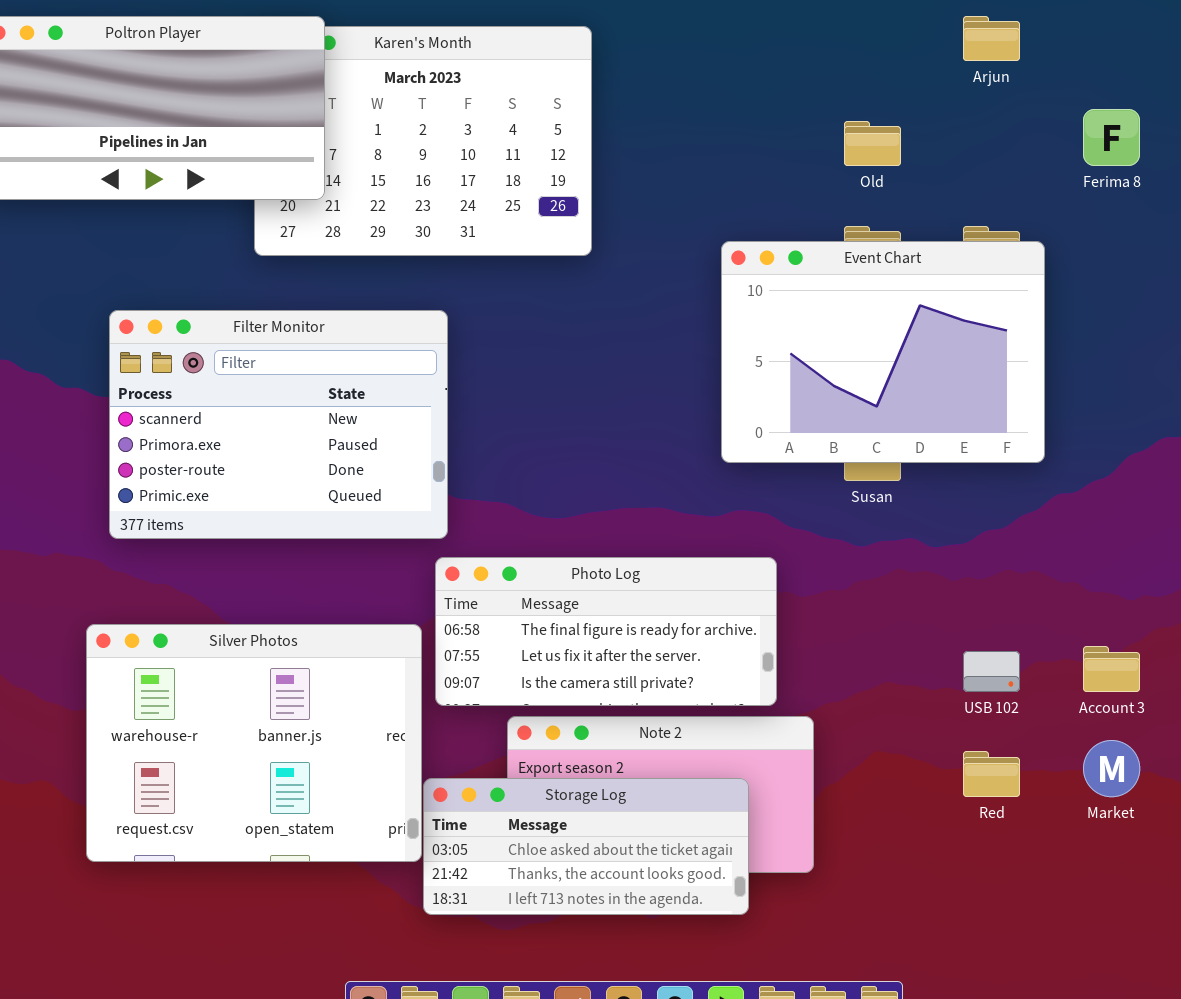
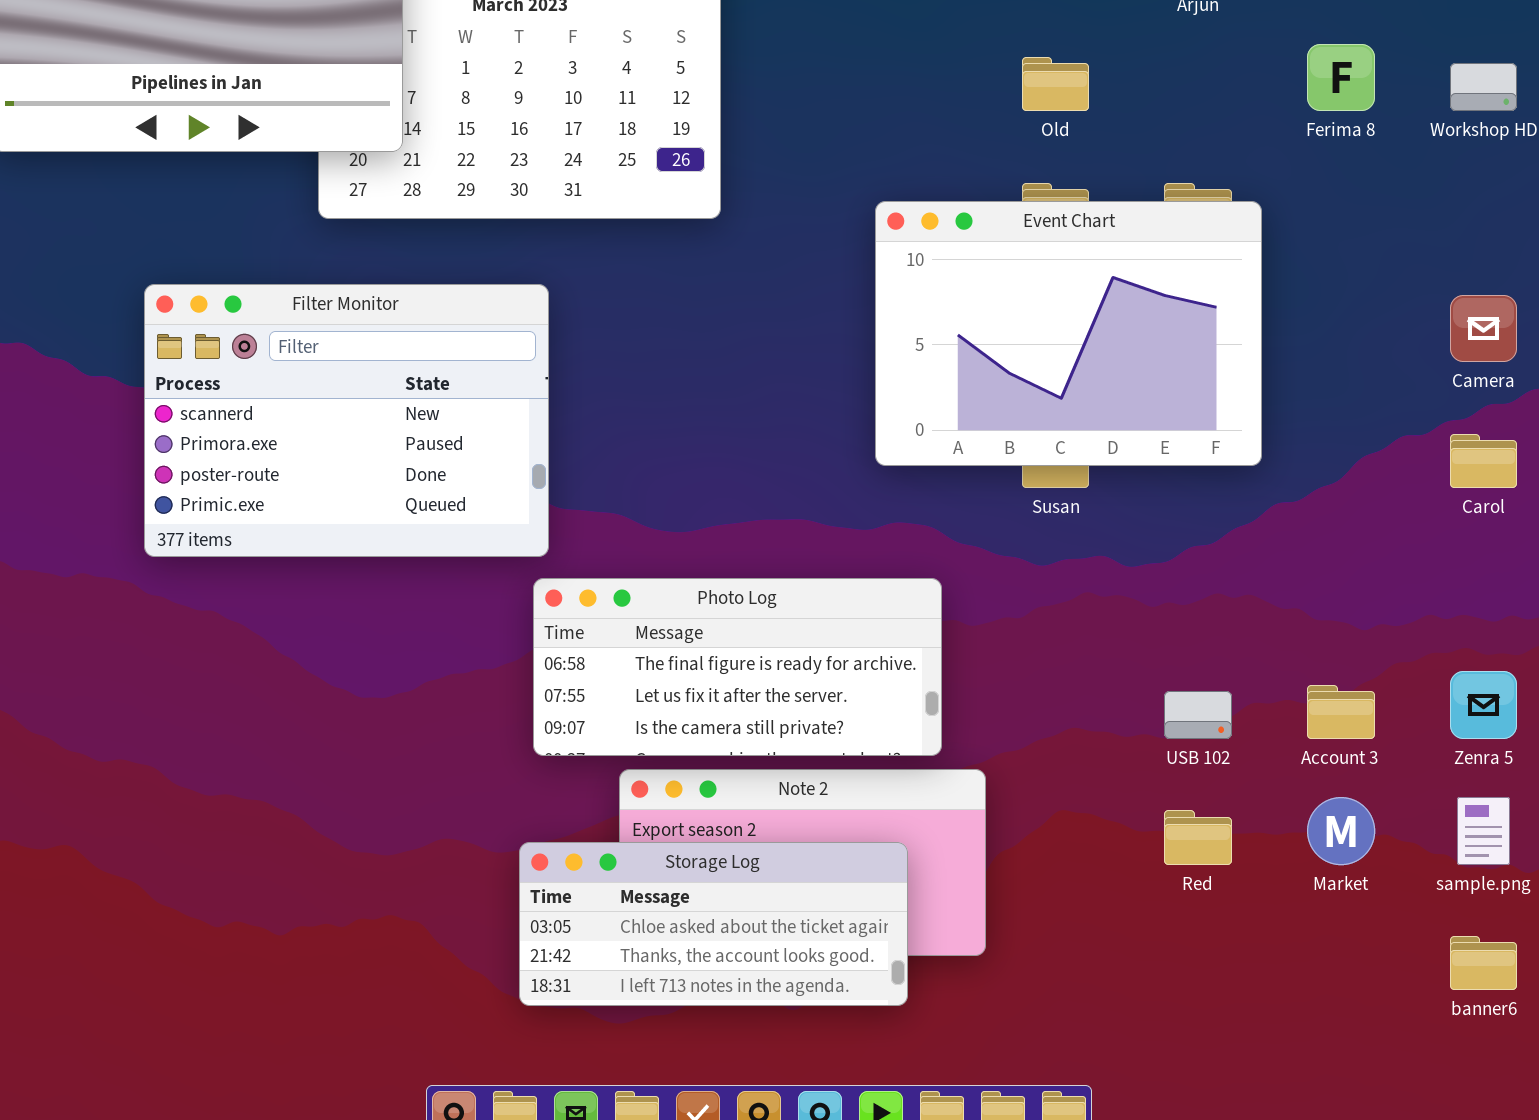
Silver Photos: [86,624,422,862] -> none, closed

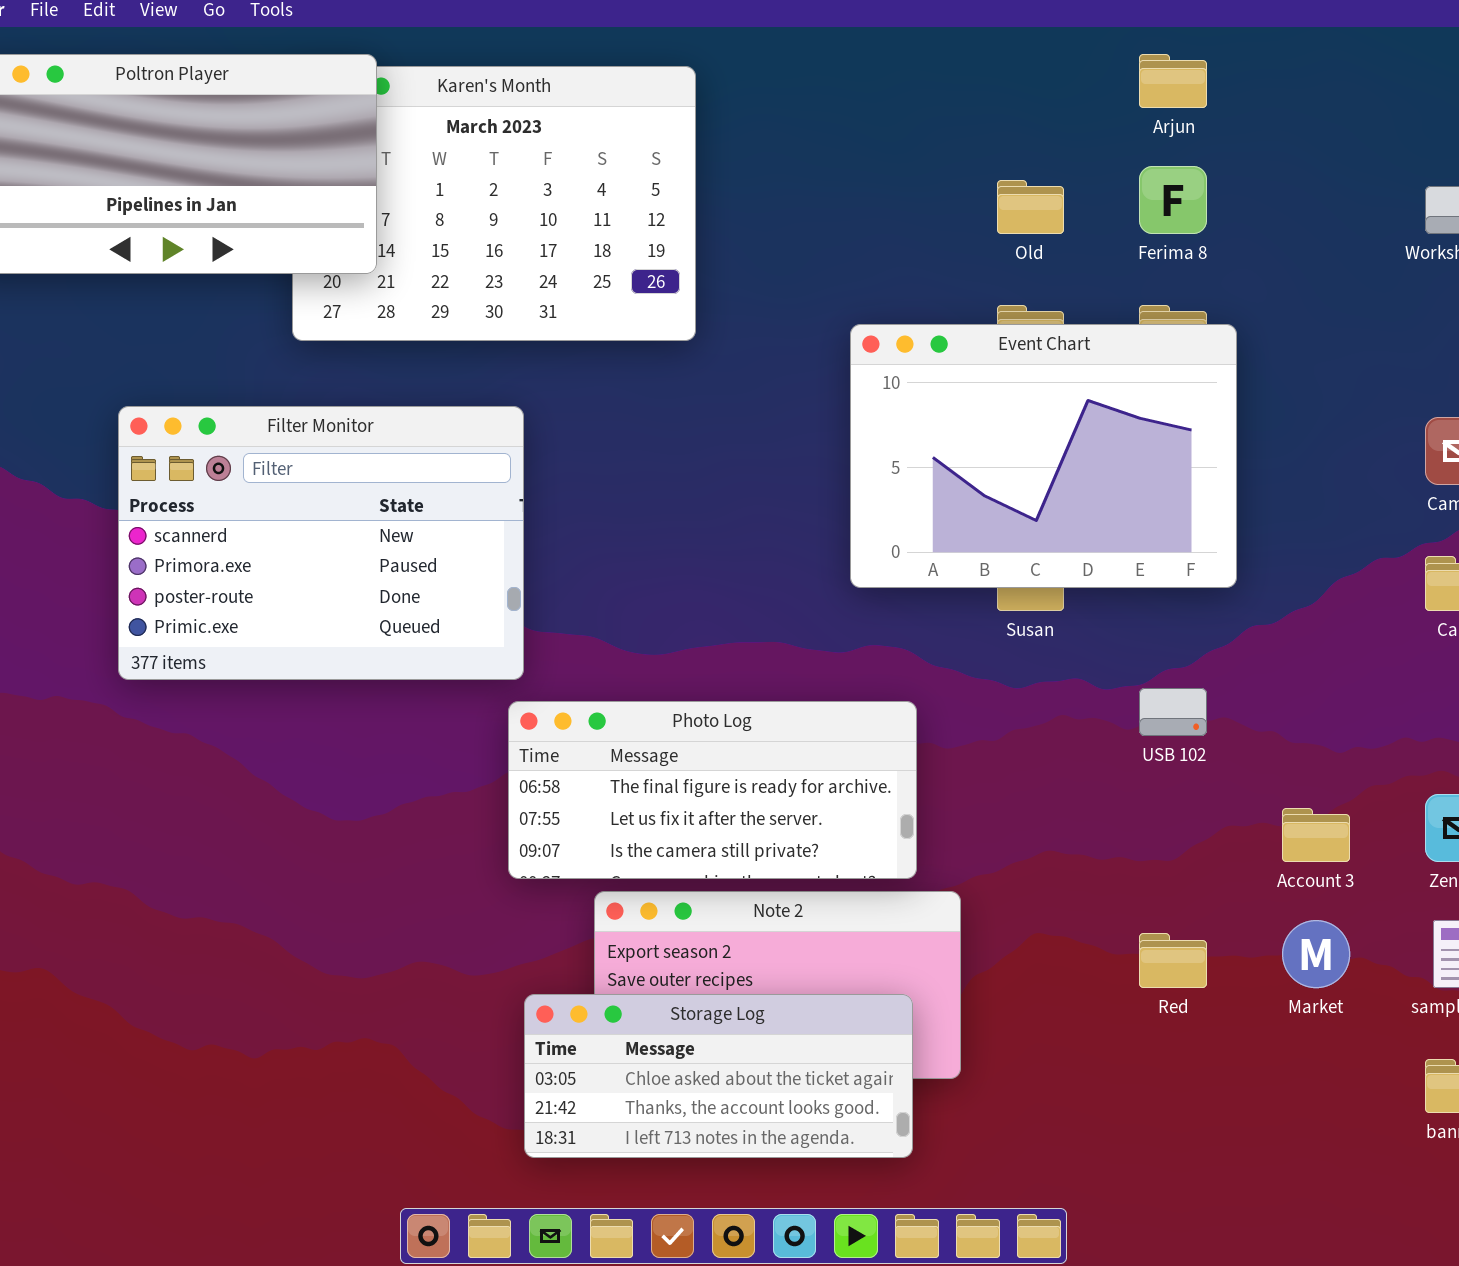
Ferima 8: [1307,44,1375,111] -> [1139,166,1207,234], moved
USB 102: [1164,691,1232,739] -> [1139,688,1207,736], moved
Storage Log: [519,842,908,1006] -> [524,994,913,1158], moved

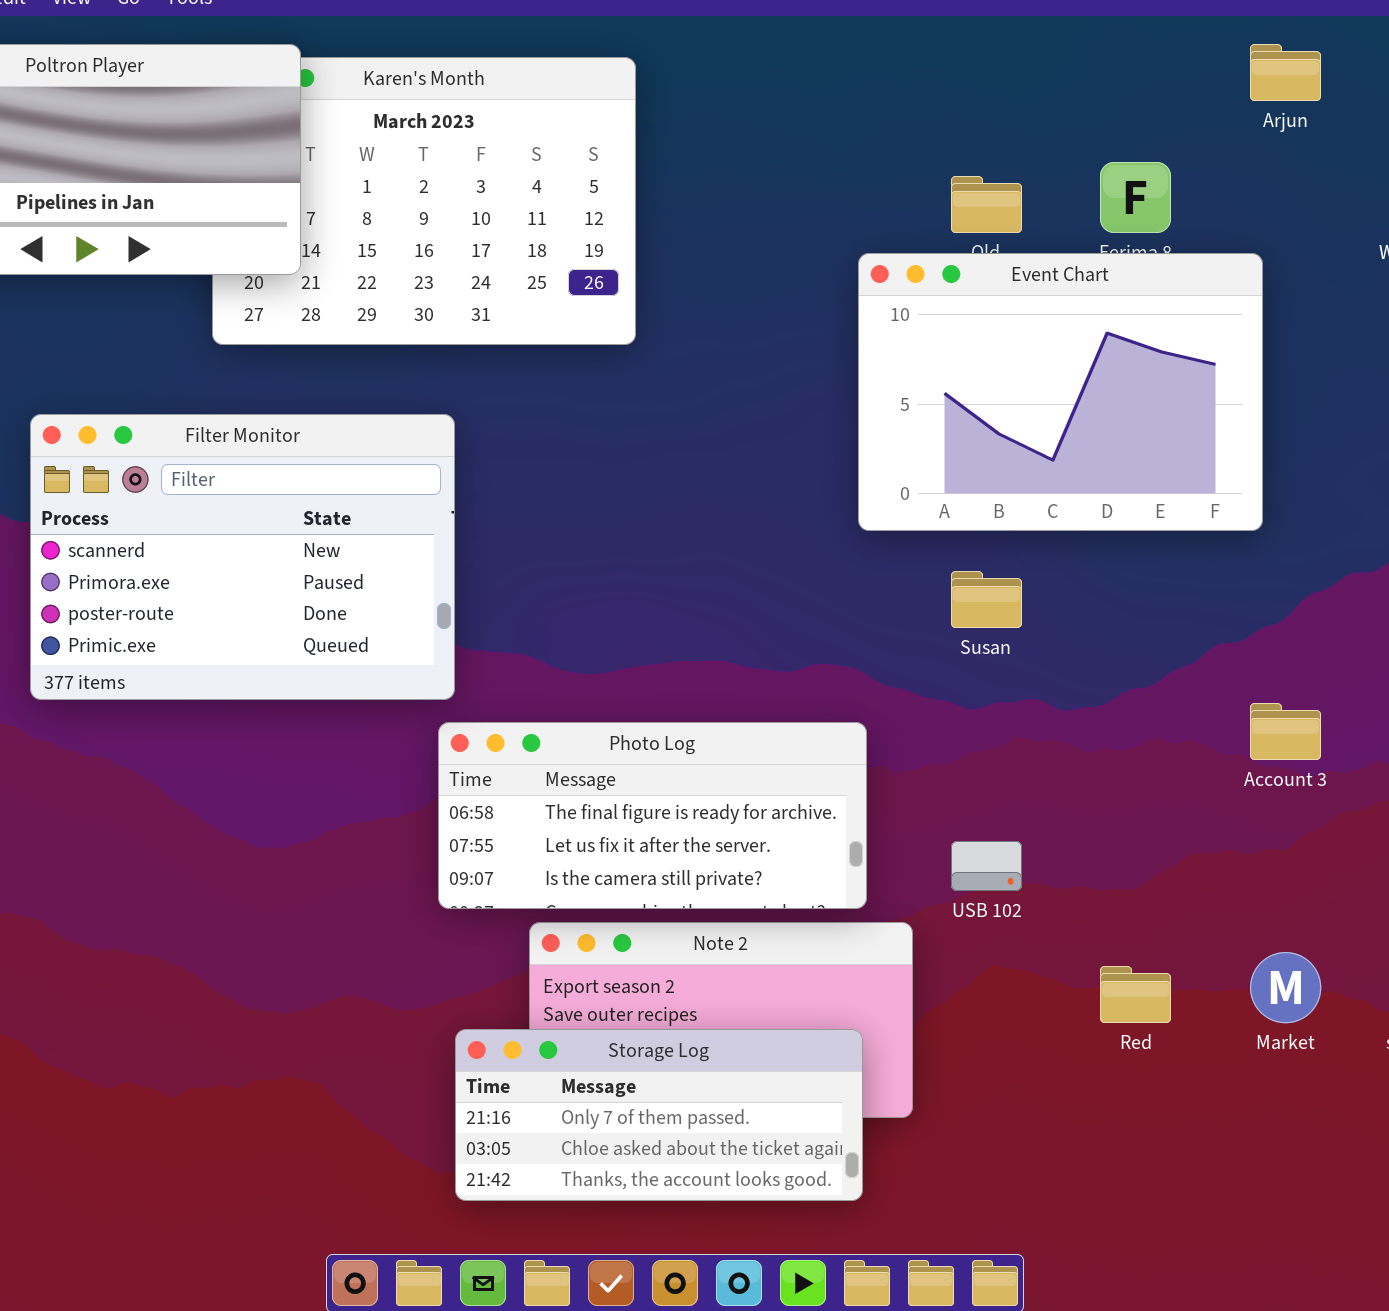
Arjun: [1139,54,1207,108] -> [1250,44,1321,101], moved
Event Chart: [850,324,1237,588] -> [858,253,1263,531], moved
USB 102: [1139,688,1207,736] -> [951,841,1022,891], moved
Account 3: [1282,808,1350,862] -> [1250,703,1321,760], moved
Storage Log: [524,994,913,1158] -> [455,1029,863,1201], scrolled up 1 row

